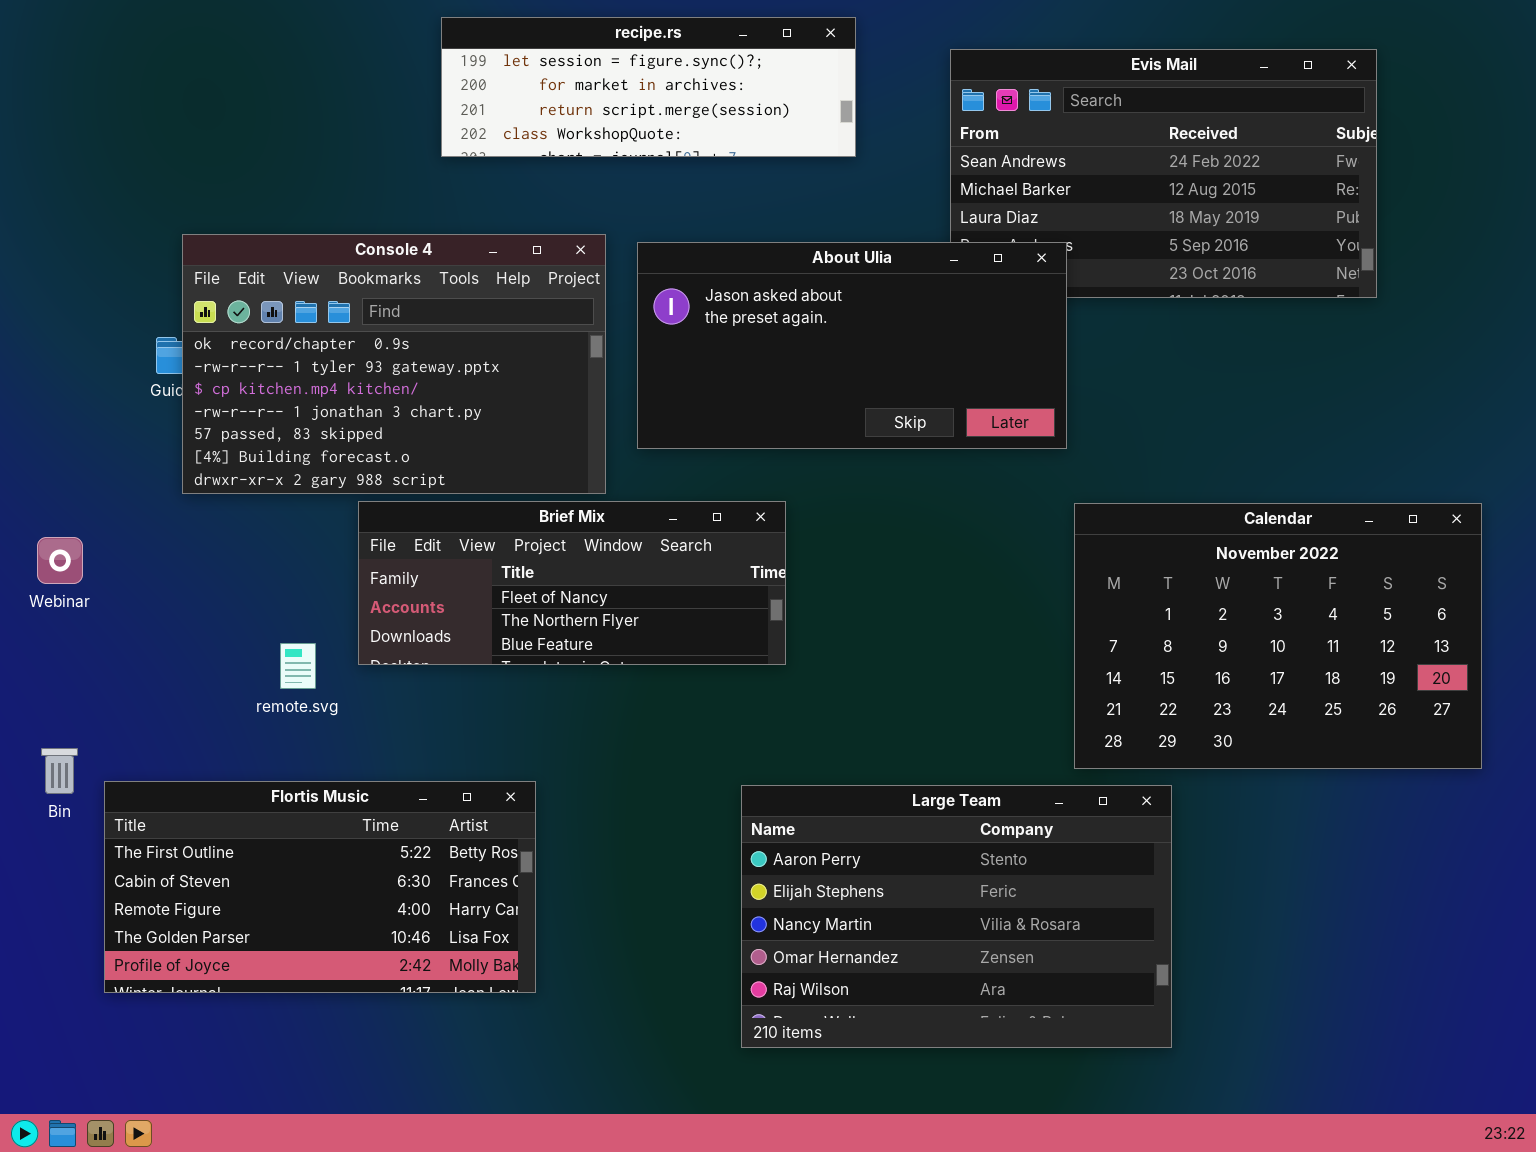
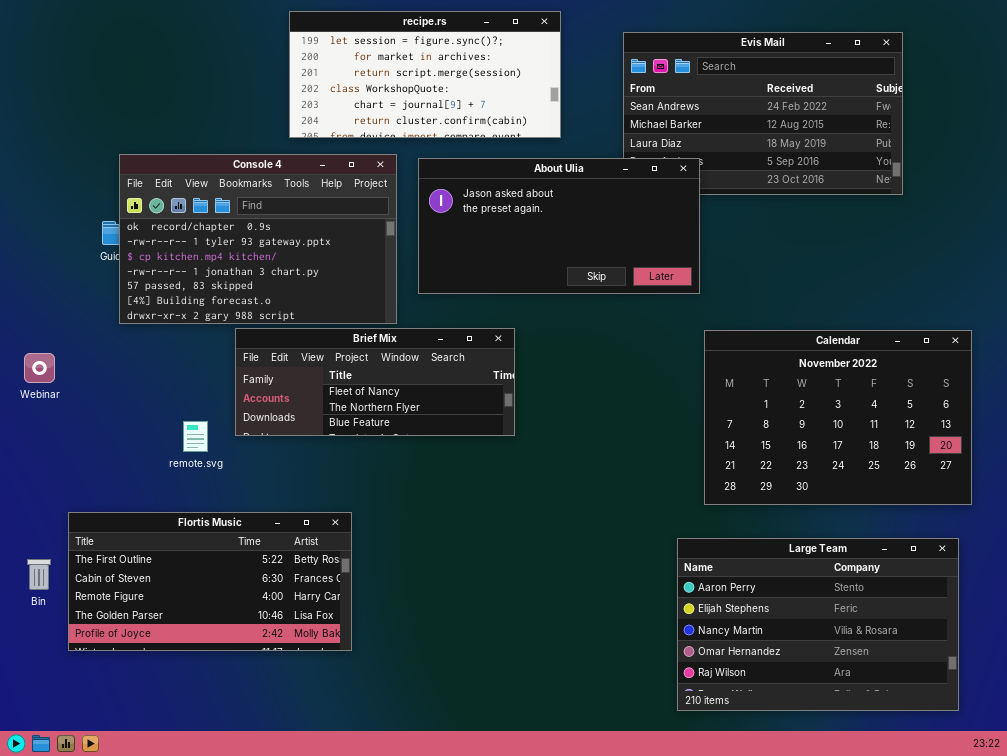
recipe.rs: [441,17,856,157] -> [289,11,561,138], resized
Bin: [41,748,78,794] -> [27,559,51,590], moved
Large Team: [741,785,1172,1048] -> [677,538,959,711], moved

